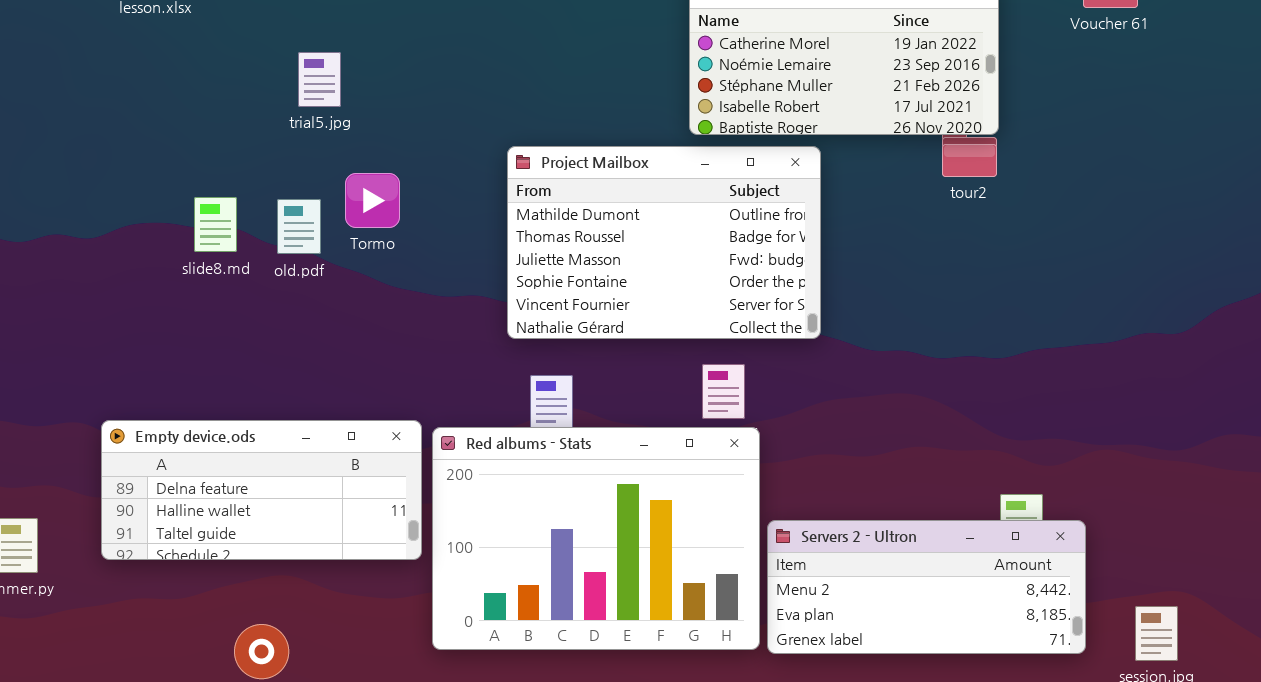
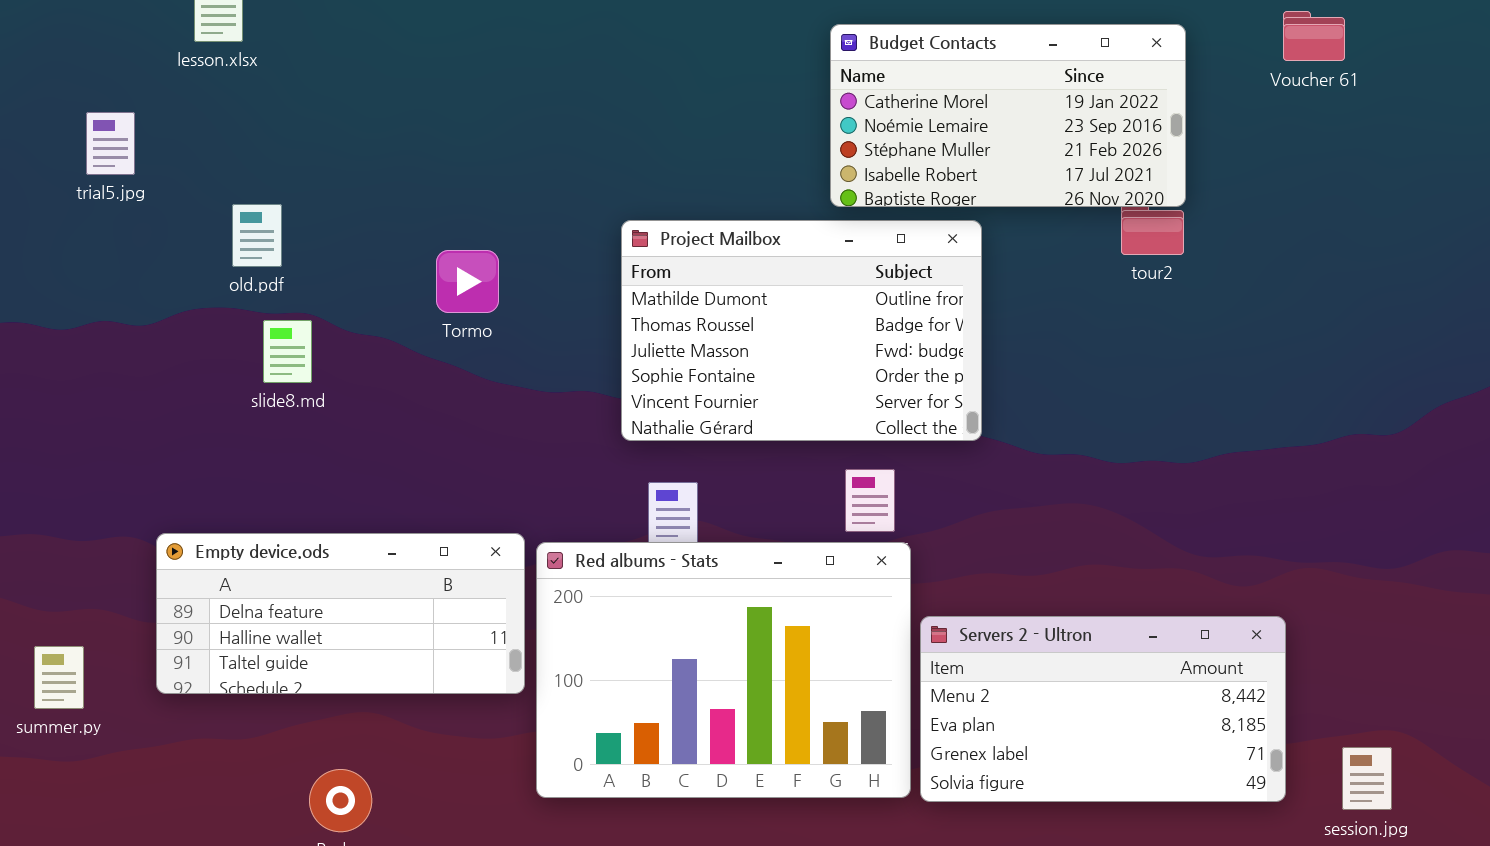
trial5.jpg: [298,52,341,107] -> [86,112,135,175], moved
slide8.md: [194,197,237,252] -> [263,320,312,383], moved
old.pdf: [277,199,321,254] -> [232,204,282,267], moved
Servers 2 - Ultron: [767,520,1086,654] -> [920,616,1286,802], resized

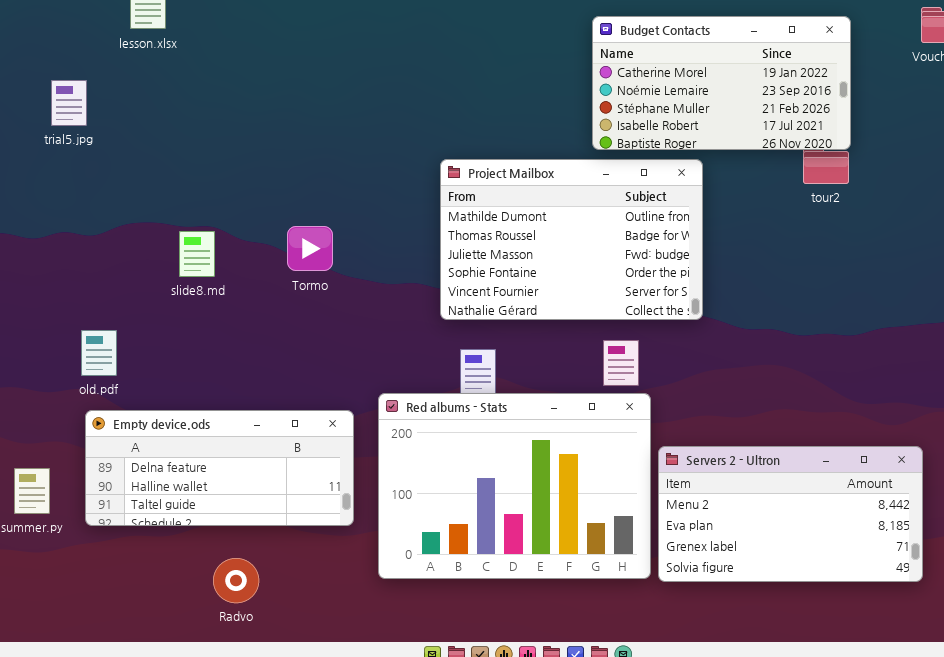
old.pdf: [232,204,282,267] -> [81,330,117,376], moved
Tormo: [436,250,499,313] -> [287,226,333,271], moved
Empty device.ods: [156,533,525,694] -> [85,410,354,526], moved

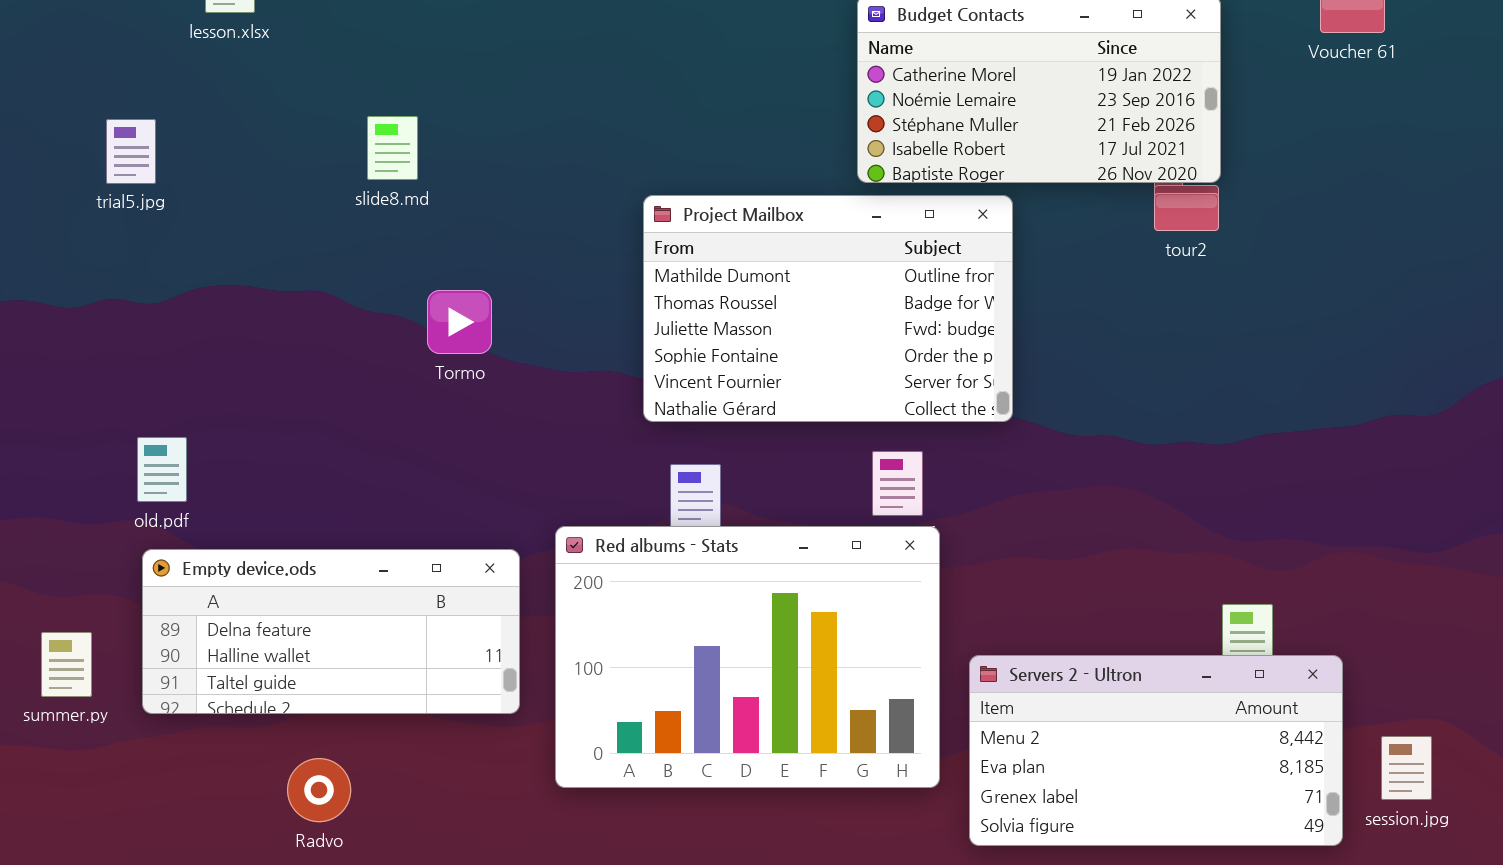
trial5.jpg: [51,80,87,126] -> [106,119,156,184], moved
slide8.md: [179,231,215,277] -> [367,116,418,180], moved
Servers 2 - Ultron: [658,446,923,582] -> [969,655,1343,846], moved
Radvo: [213,558,259,603] -> [287,758,351,822], moved

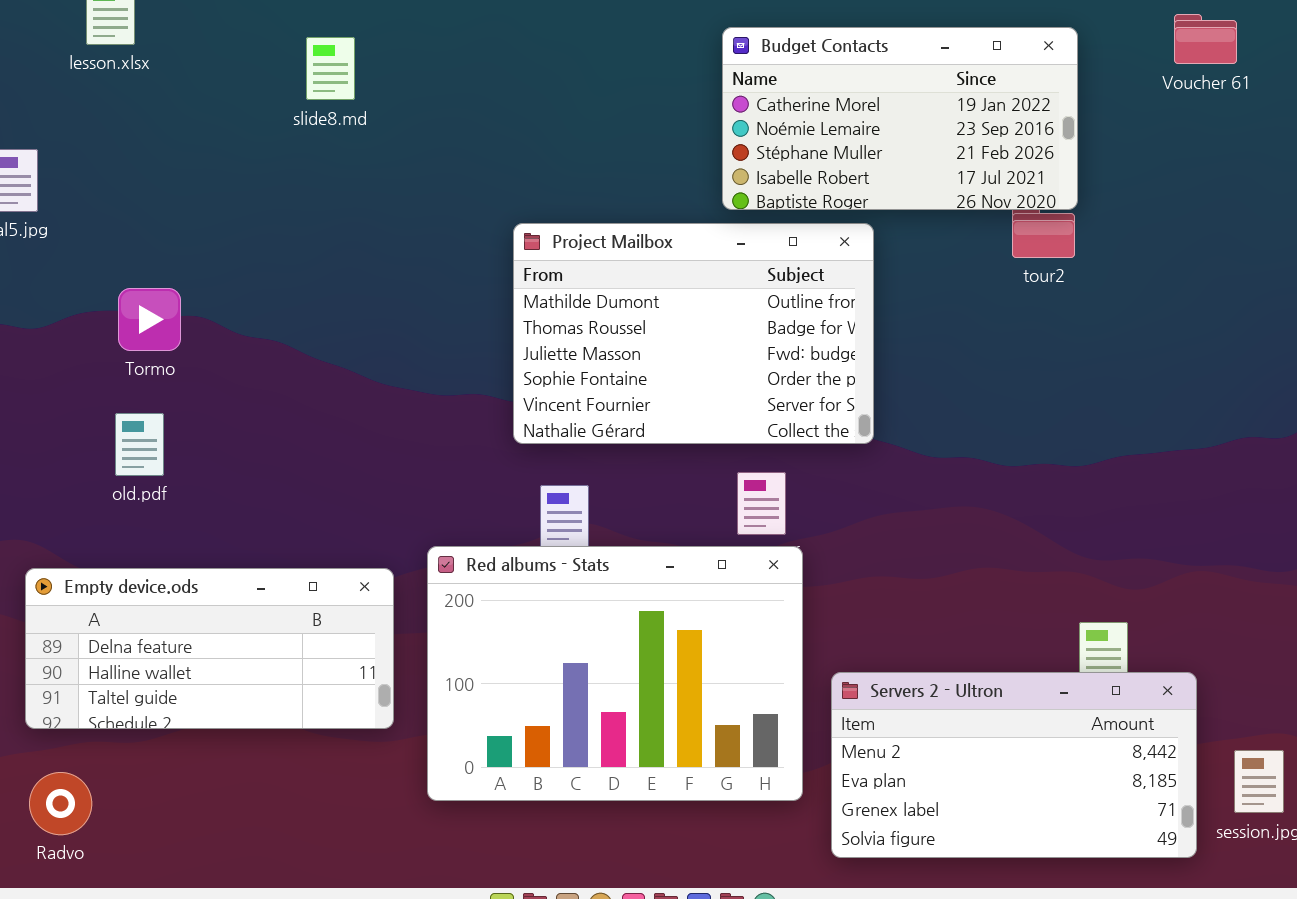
slide8.md: [367,116,418,180] -> [306,37,355,100], moved
Tormo: [427,290,492,354] -> [118,288,181,351], moved
old.pdf: [137,437,187,502] -> [115,413,164,476], moved
Radvo: [287,758,351,822] -> [29,772,92,835], moved

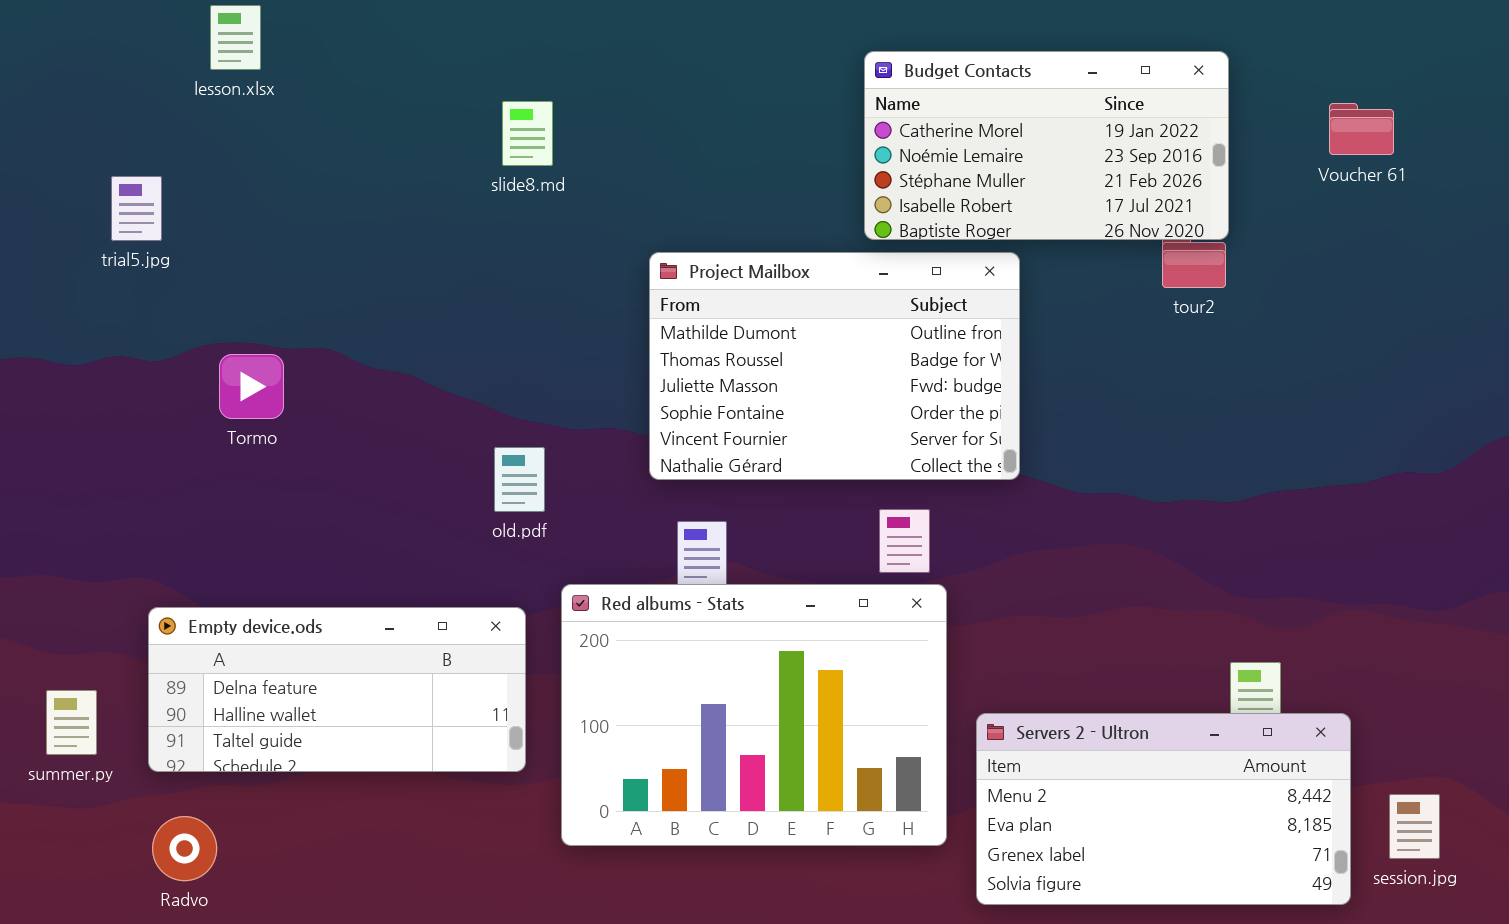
Voucher 61: [1174,14,1237,64] -> [1329,103,1394,155], moved
slide8.md: [306,37,355,100] -> [502,101,553,166], moved
Tormo: [118,288,181,351] -> [219,354,284,419], moved
old.pdf: [115,413,164,476] -> [494,447,545,512], moved

